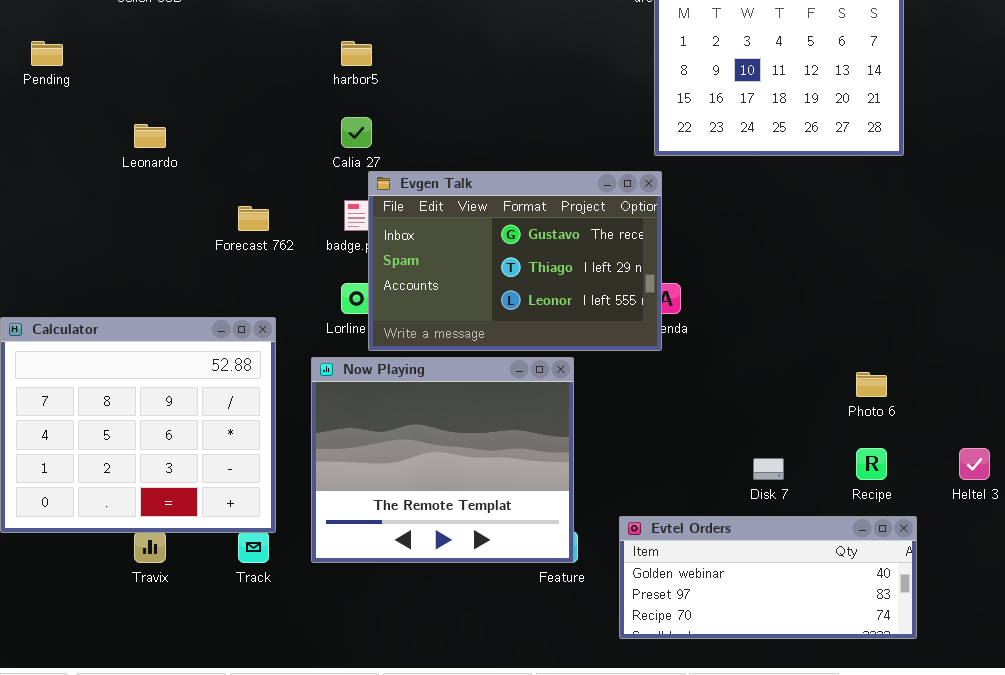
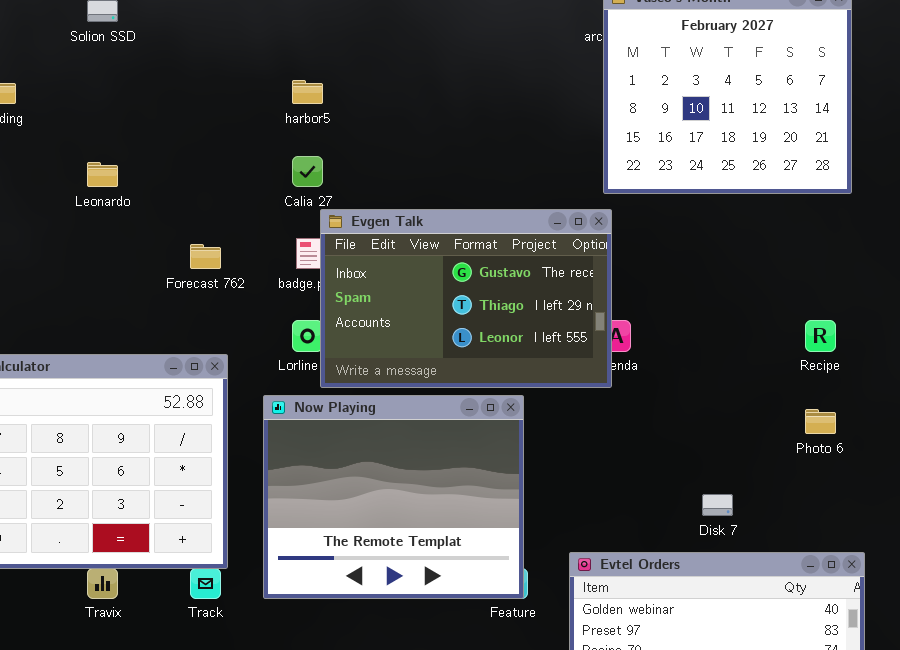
Recipe: [856,448,887,480] -> [805,320,836,352], moved

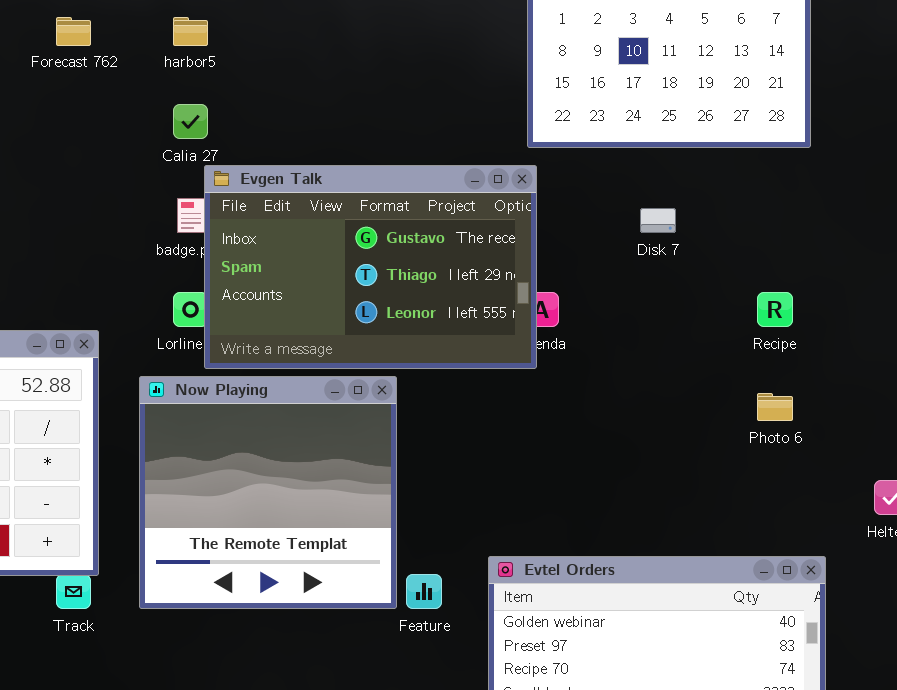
Forecast 762: [190,244,221,269] -> [56,17,91,46], moved
Now Playing: [263,395,524,599] -> [139,376,397,609], resized
Disk 7: [702,494,733,516] -> [640,208,676,233], moved

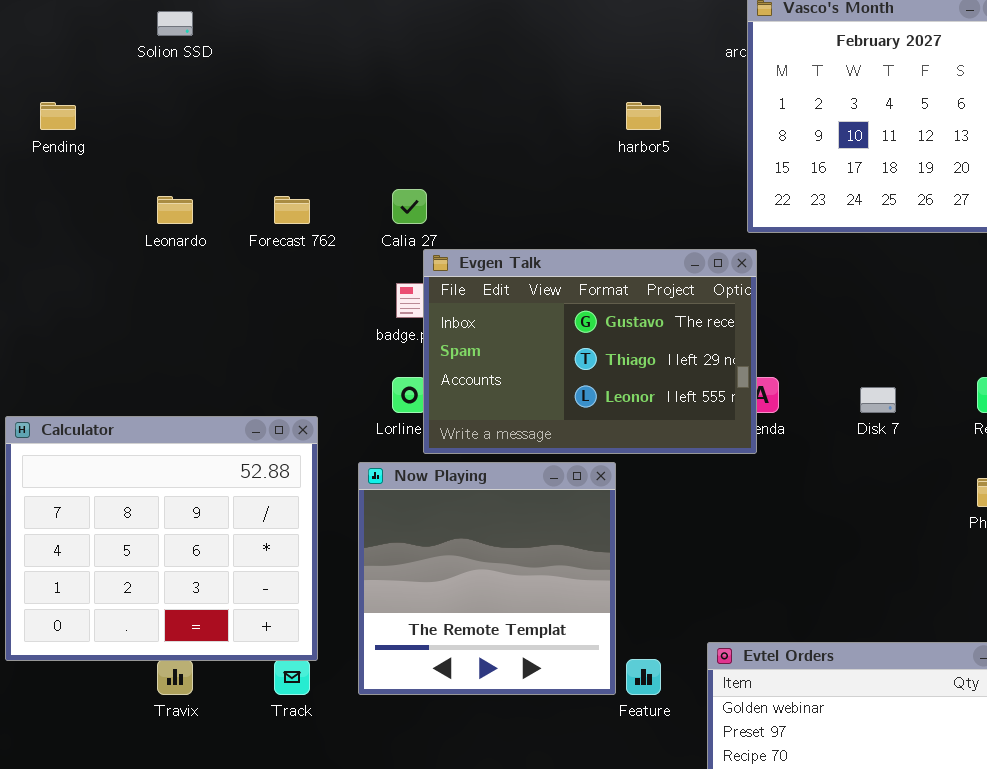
Forecast 762: [56,17,91,46] -> [274,196,310,224], moved
harbor5: [173,17,208,46] -> [626,102,661,130], moved
Disk 7: [640,208,676,233] -> [860,387,896,413], moved

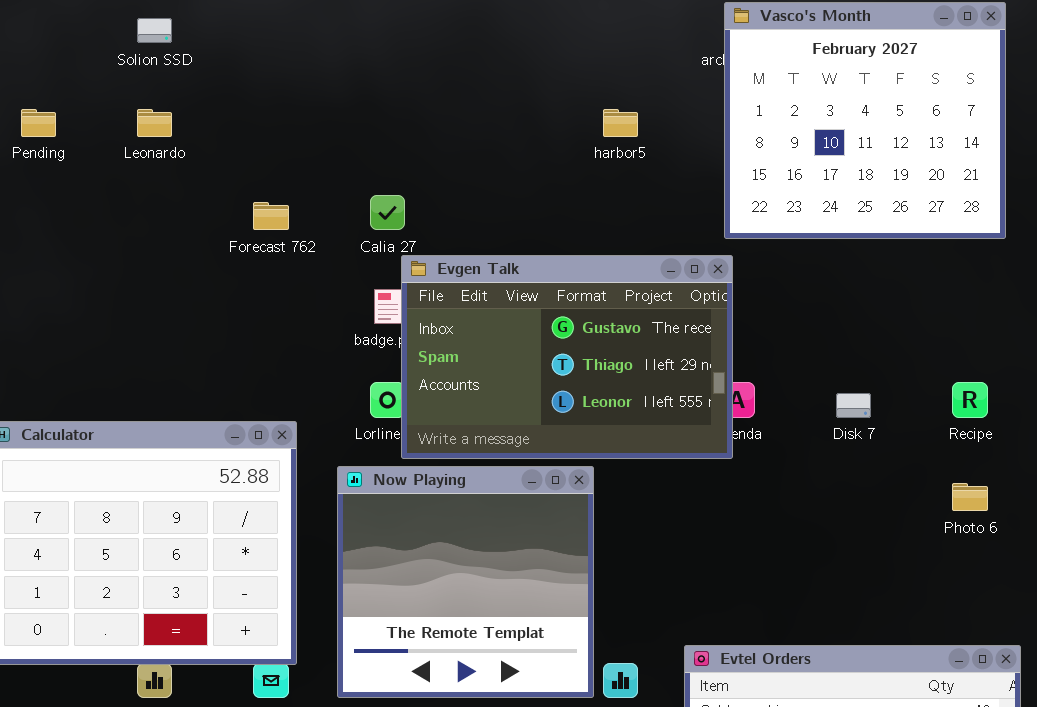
Leonardo: [157,196,193,224] -> [137,109,172,137], moved

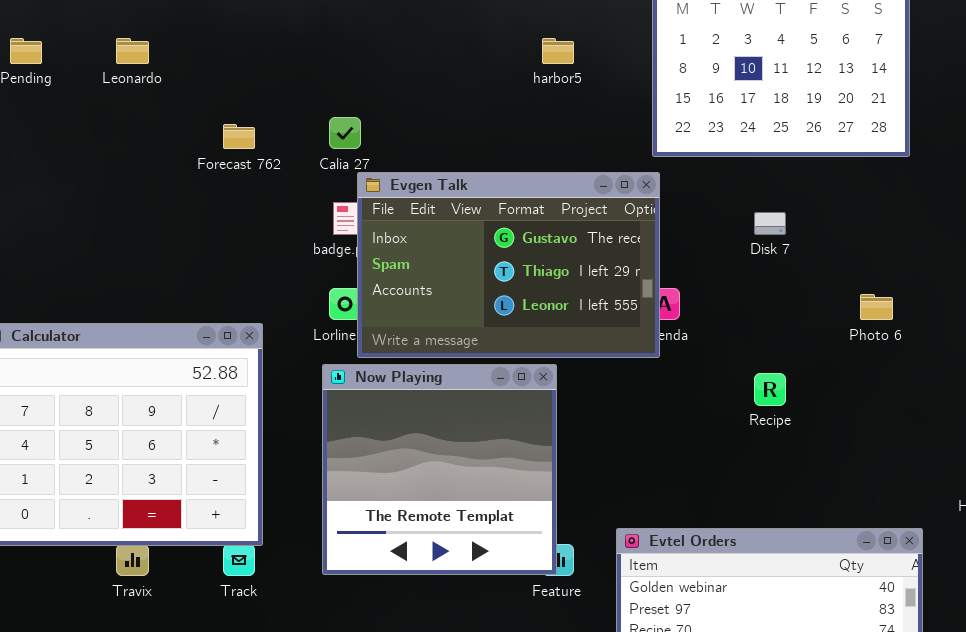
Recipe: [952,382,988,418] -> [754,373,786,406], moved
Disk 7: [836,393,871,418] -> [754,212,786,235], moved
Now Playing: [337,466,594,698] -> [322,364,557,575], moved
Photo 6: [952,483,988,511] -> [860,294,893,320], moved

